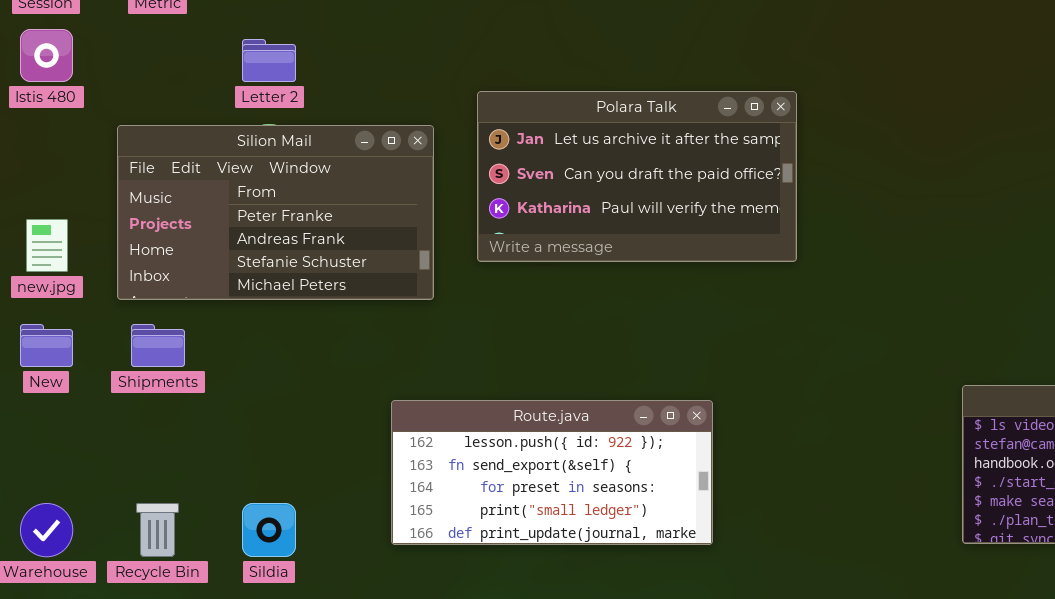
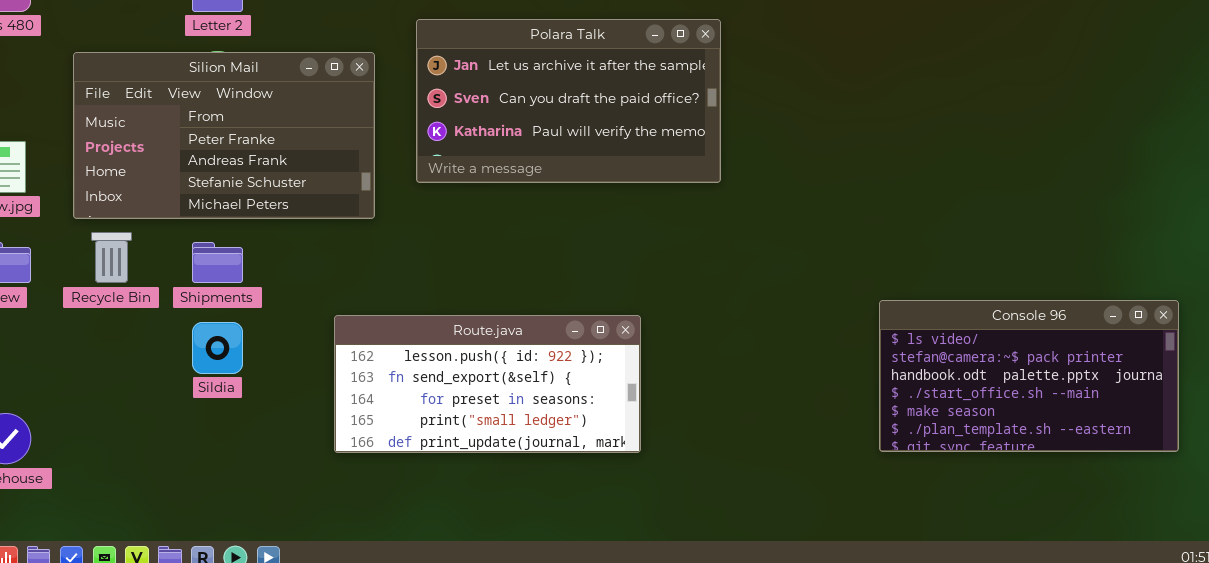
Shipments: [131,324,185,367] -> [192,242,243,283], moved
Recycle Bin: [136,503,179,557] -> [91,232,132,283], moved
Sildia: [242,503,296,557] -> [192,322,243,374], moved

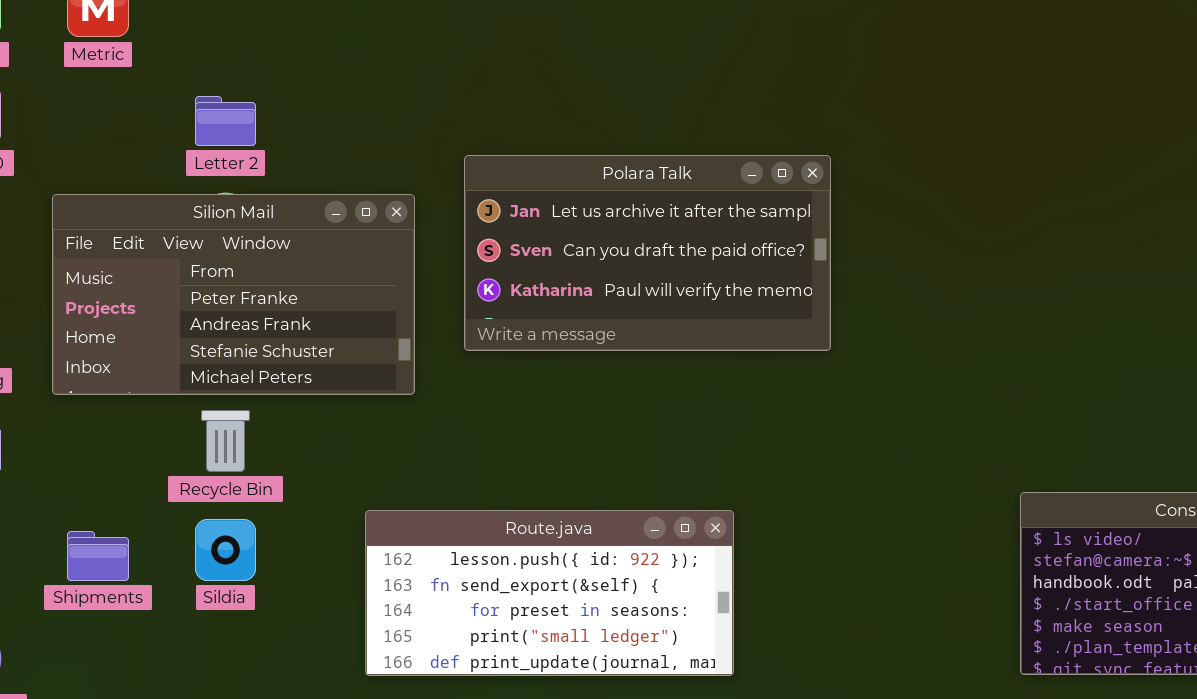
Recycle Bin: [91,232,132,283] -> [201,410,250,472], moved
Shipments: [192,242,243,283] -> [67,531,129,581], moved

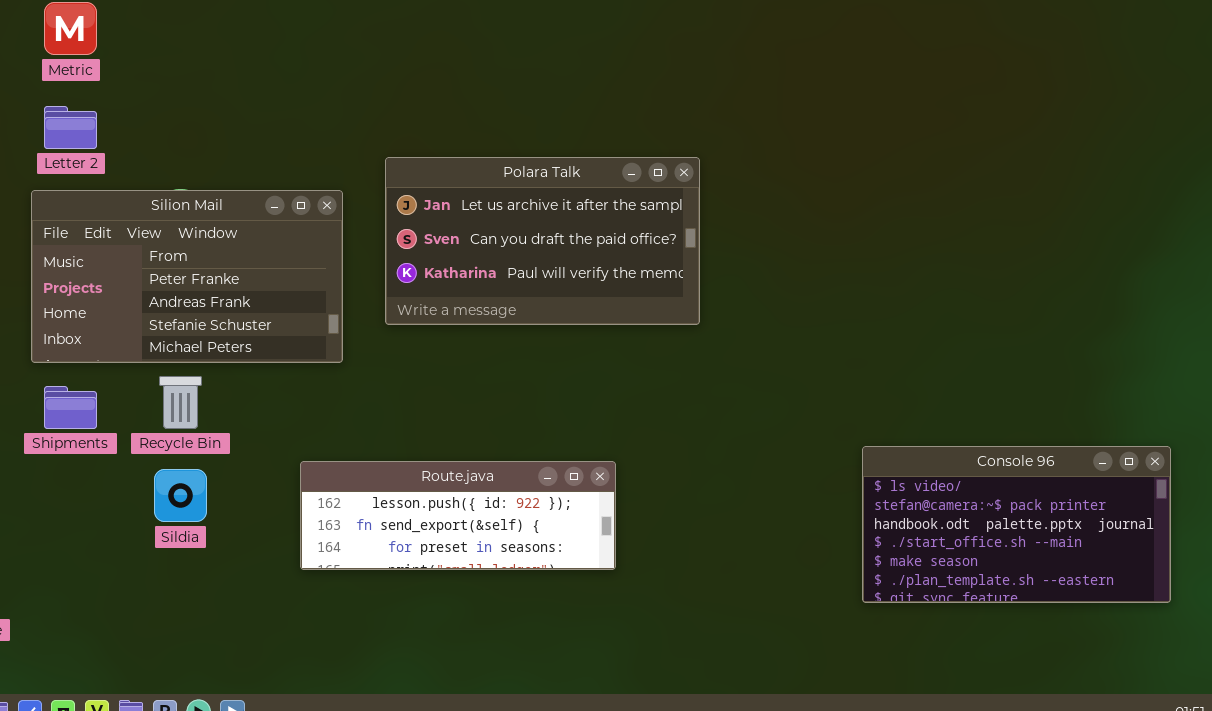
Letter 2: [195,96,256,146] -> [44,106,97,149], moved
Route.java: [365,510,734,676] -> [300,461,616,570], resized
Shipments: [67,531,129,581] -> [44,386,97,429], moved

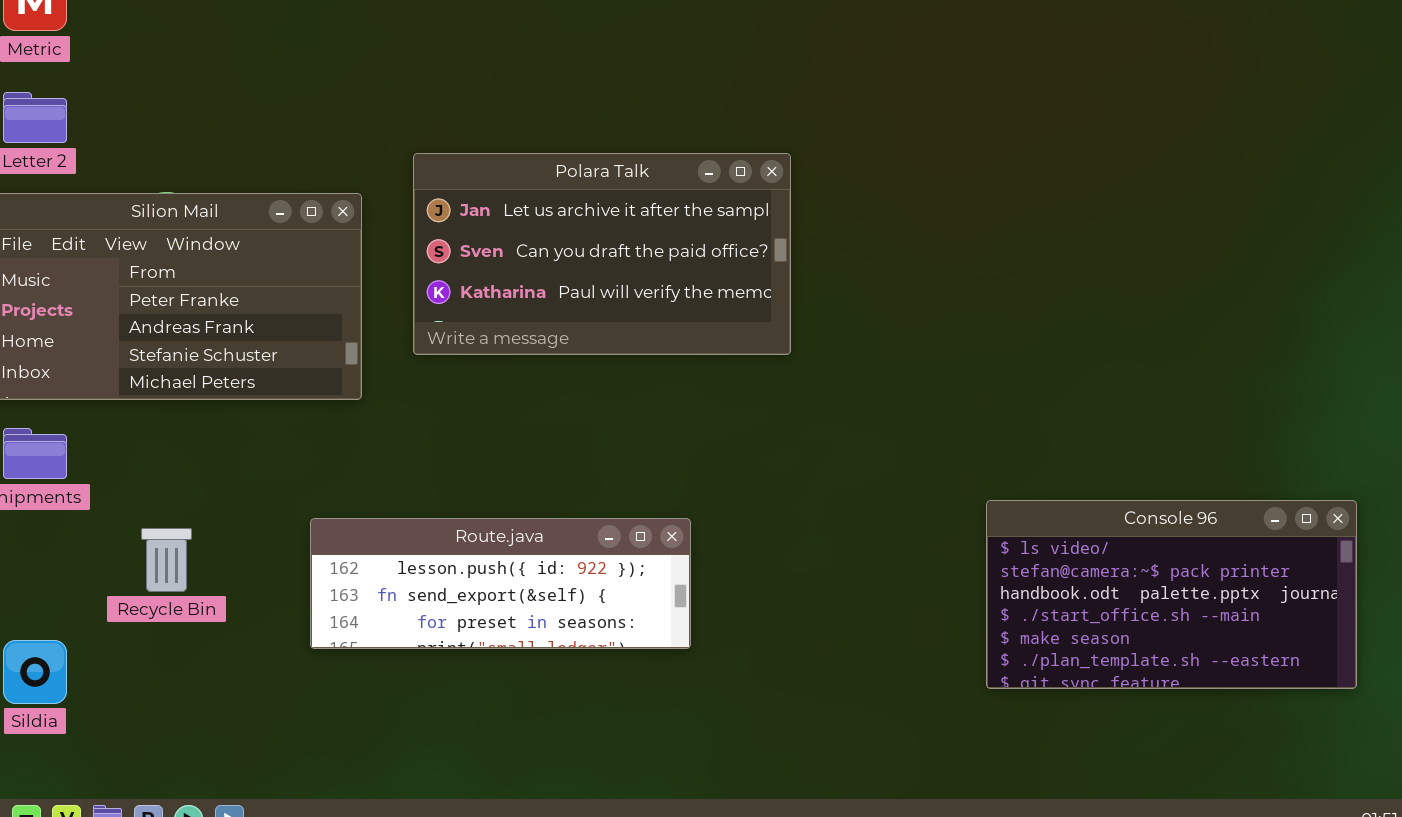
Recycle Bin: [159,376,202,429] -> [141,528,192,592], moved
Sildia: [154,469,207,522] -> [3,640,67,704], moved

